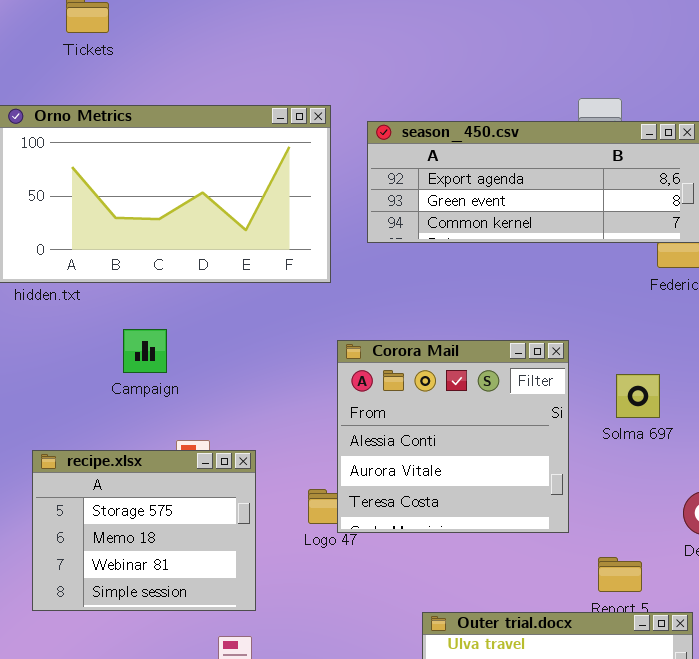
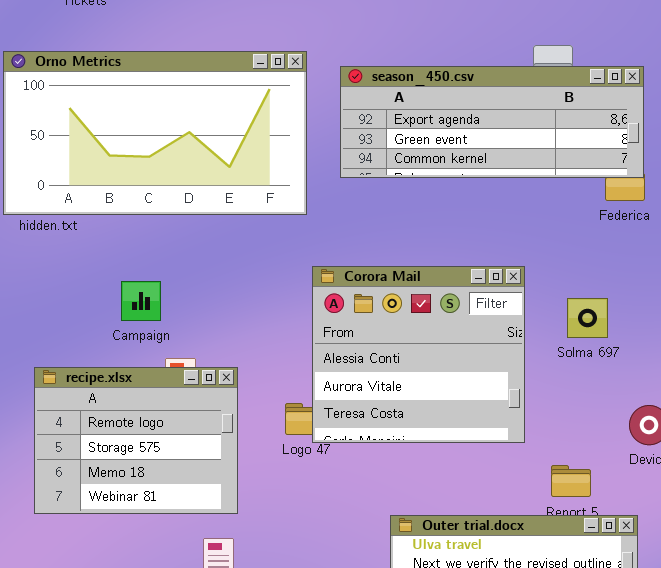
Campaign: [123,329,167,373] -> [121,281,161,321], moved
recipe.xlsx: [32,450,256,611] -> [34,367,238,514], scrolled up 1 row

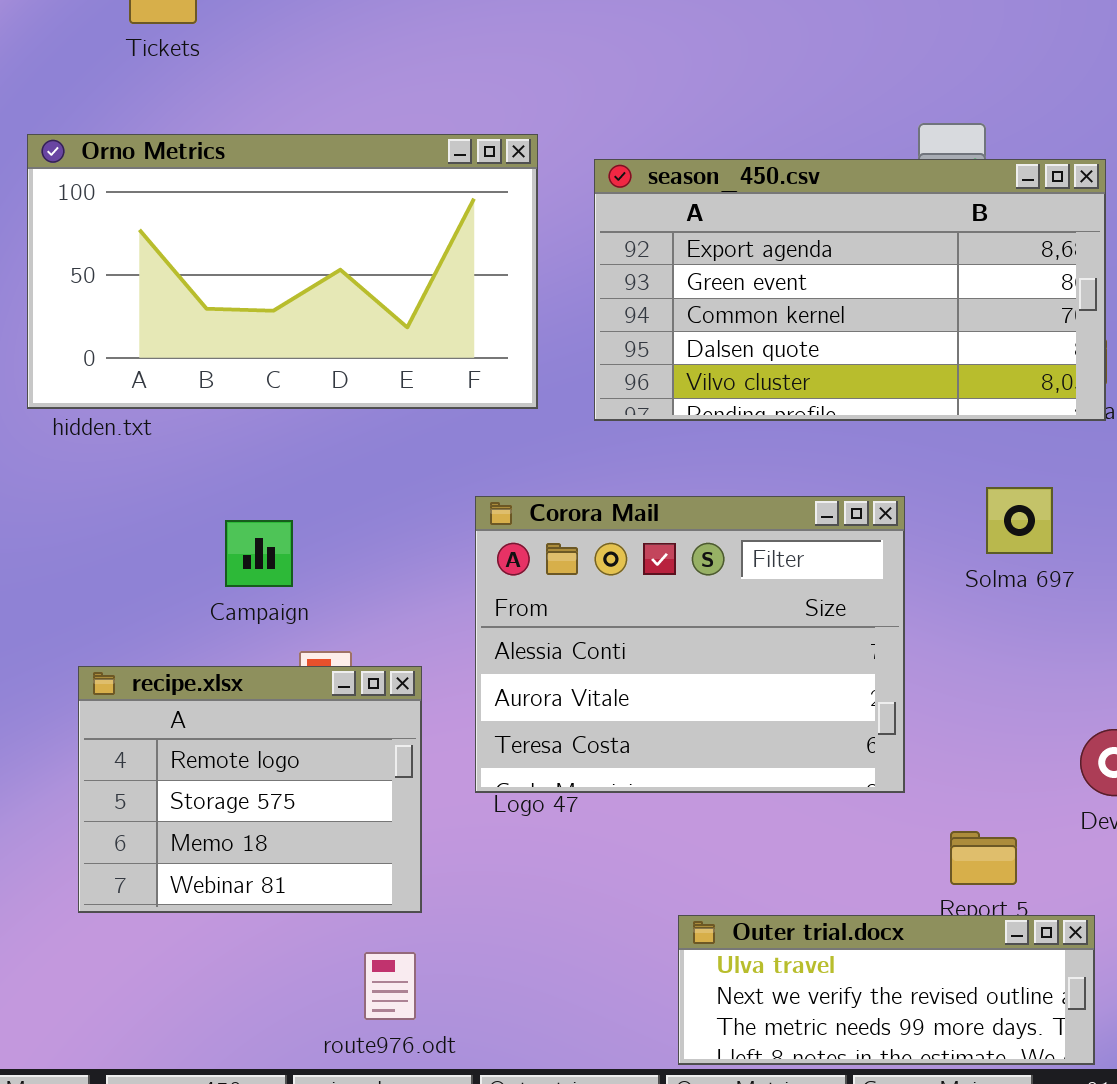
season_450.csv: [340,66,644,178] -> [594,159,1106,421], resized
Corora Mail: [312,266,525,443] -> [475,496,905,793], resized
Solma 697: [567,298,608,338] -> [986,487,1053,554], moved

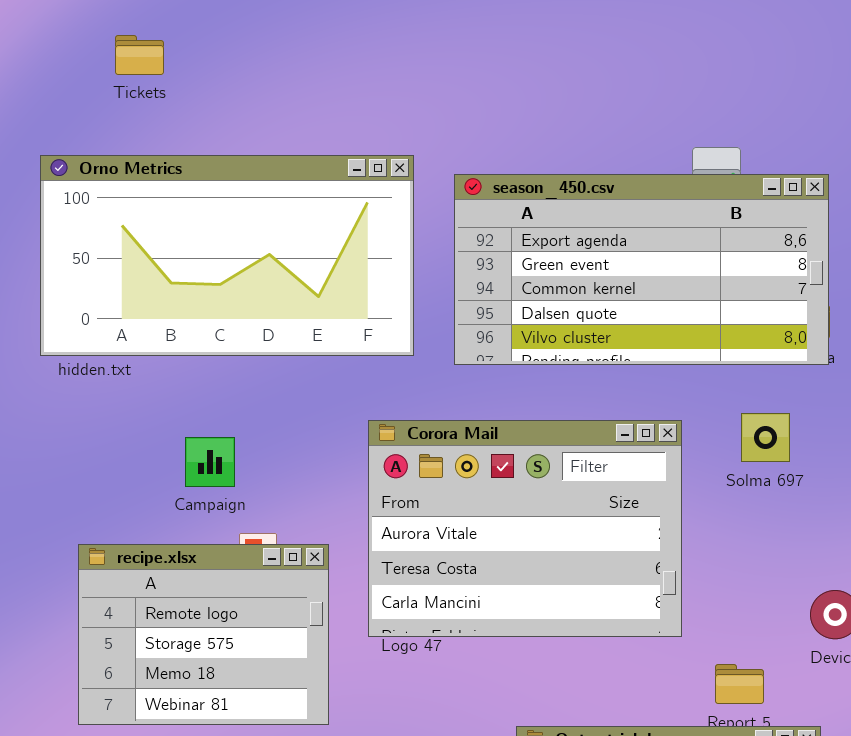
Corora Mail: [475,496,905,793] -> [368,420,682,637], scrolled down 1 row

